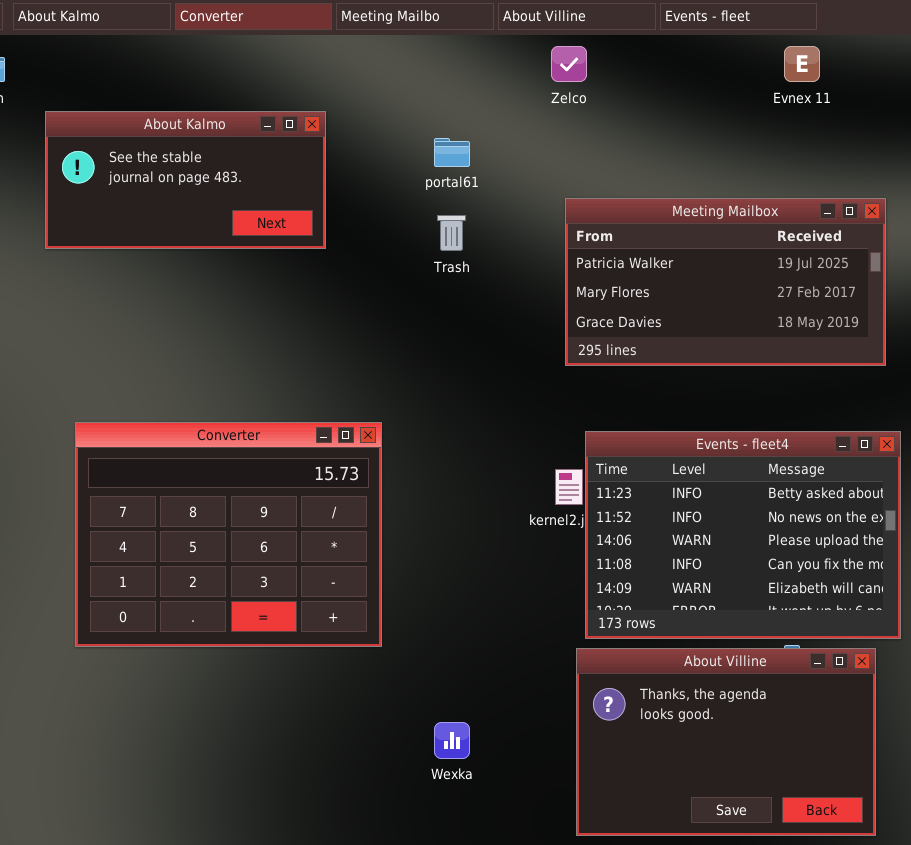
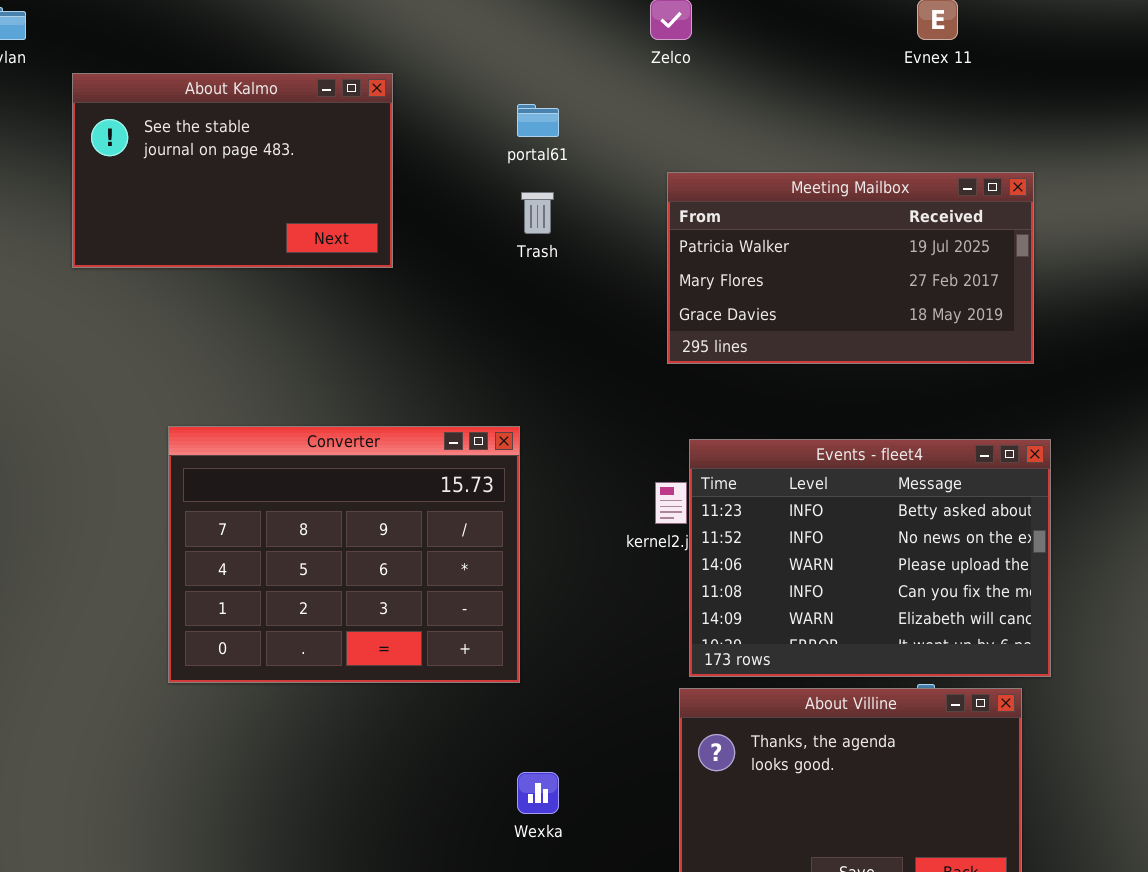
About Kalmo: [45,111,326,249] -> [72,73,393,268], resized
Converter: [75,422,382,647] -> [168,426,520,683], moved

